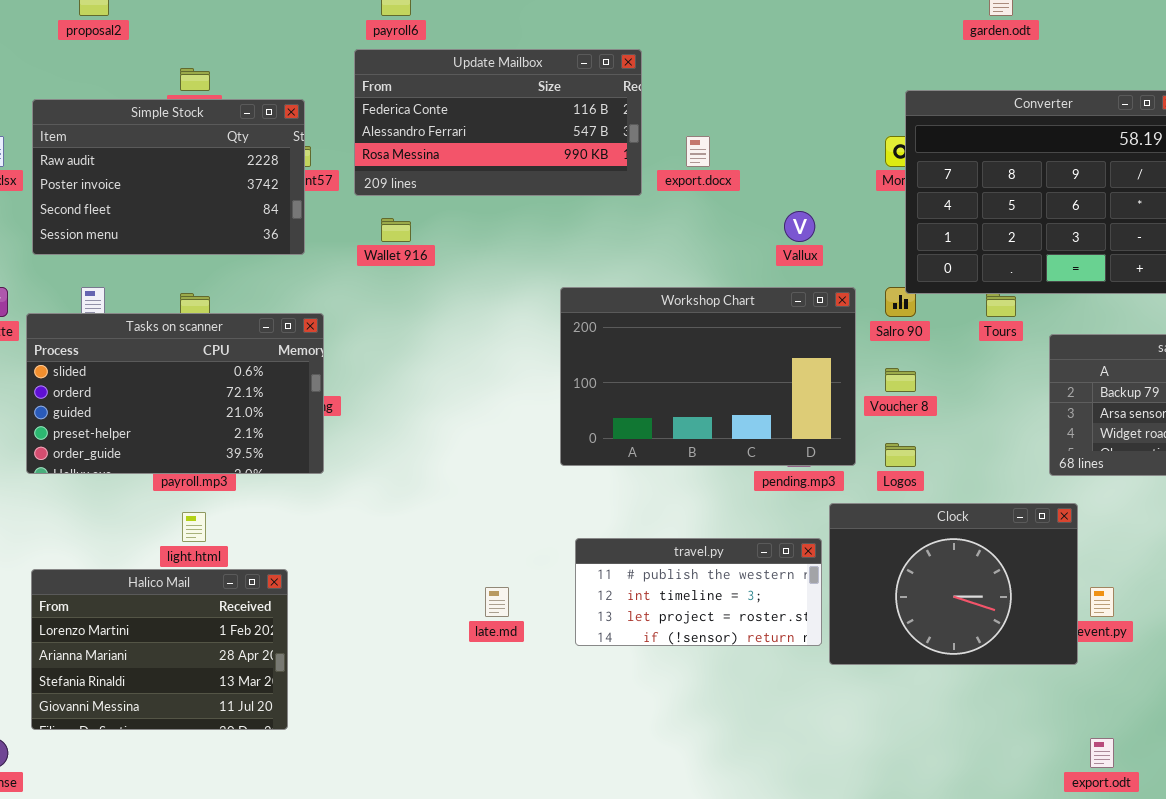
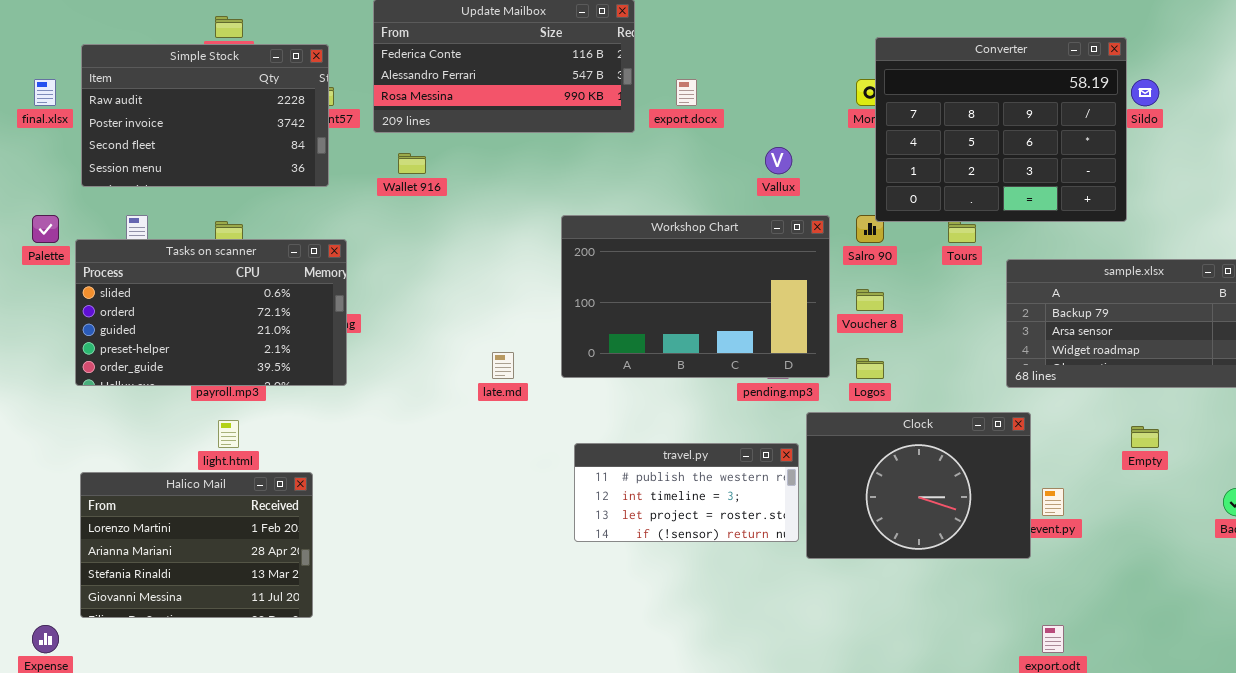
late.md: [485,587,509,617] -> [492,352,514,379], moved

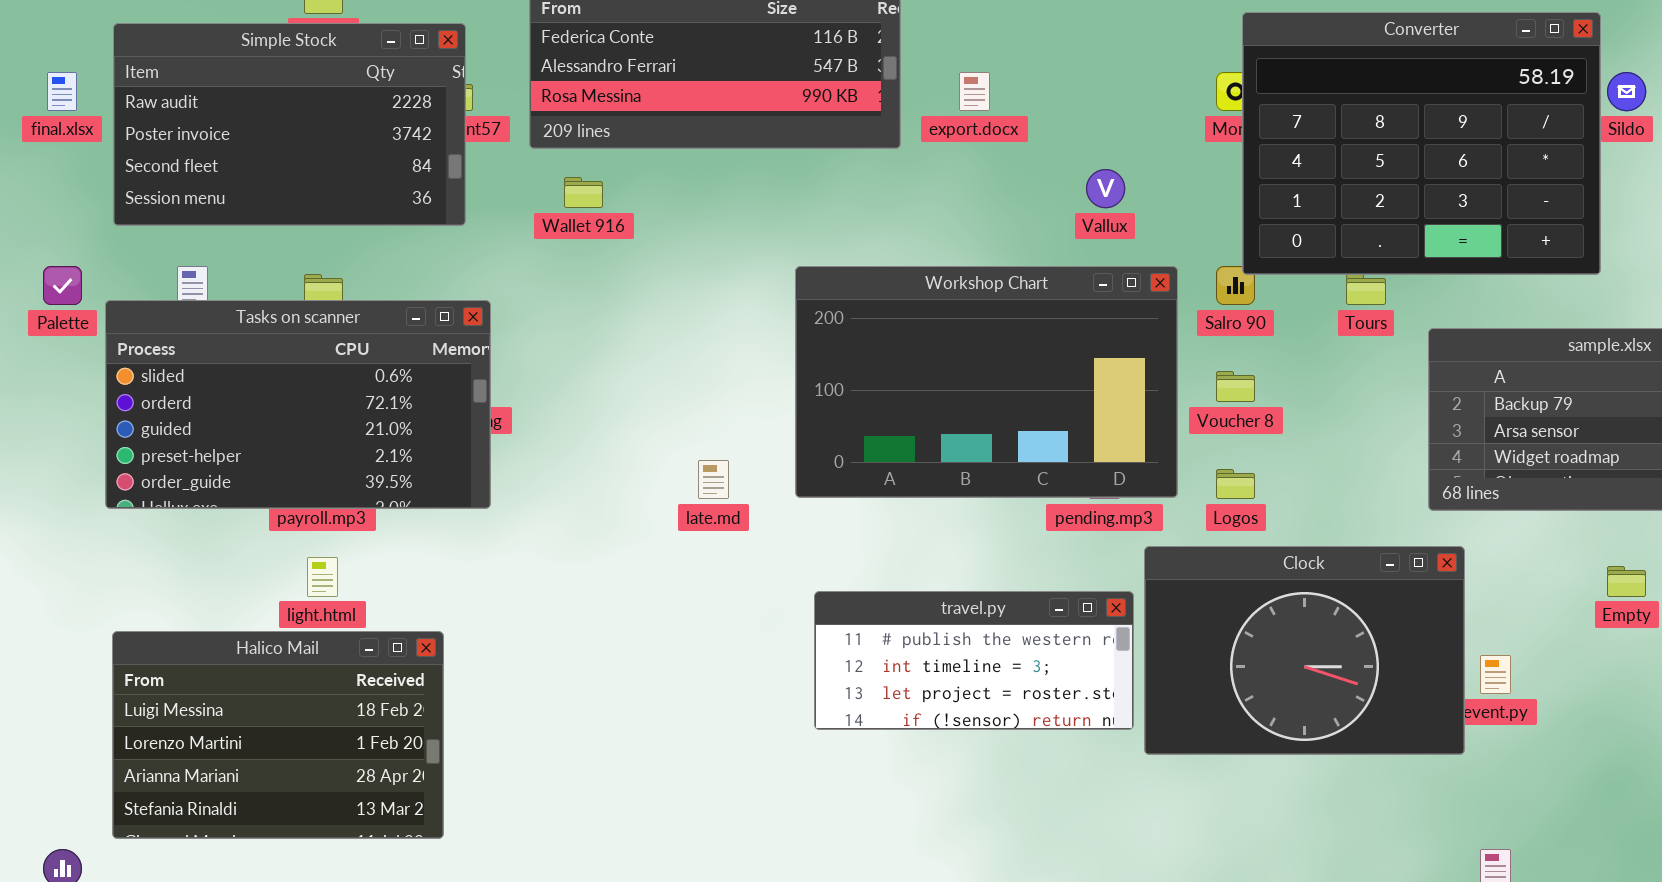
Halico Mail: [80,472,313,618] -> [112,631,444,839], scrolled up 1 row

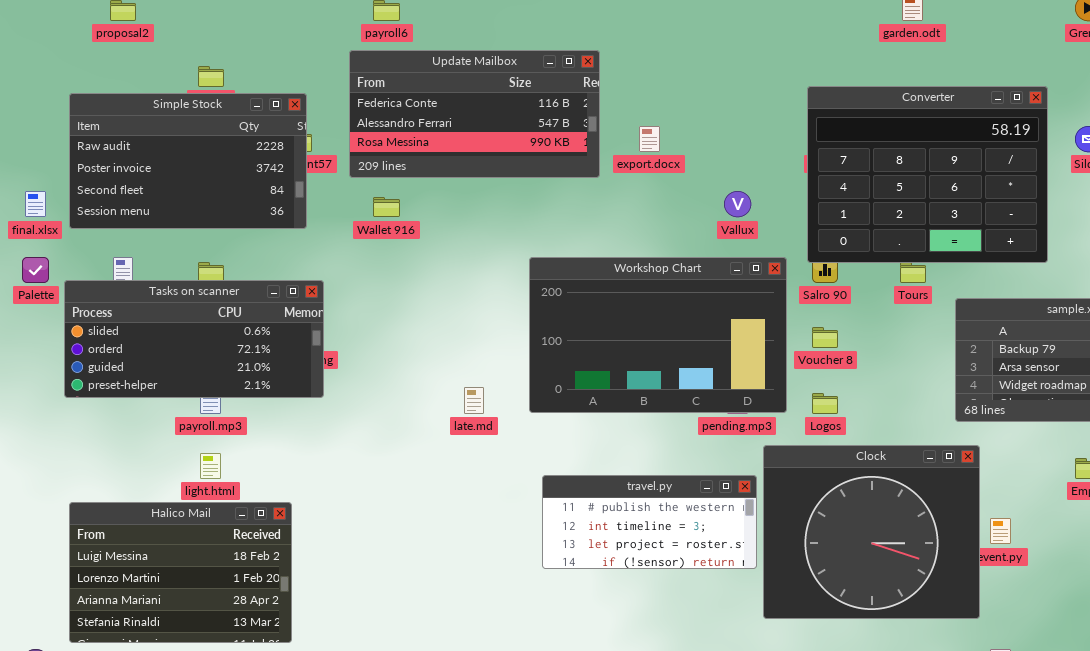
Converter: [1242,12,1601,275] -> [807,86,1048,263], moved
final.xlsx: [47,72,77,111] -> [25,191,46,217], moved
Tasks on scanner: [105,300,491,509] -> [64,280,324,398], resized
Clock: [1144,546,1465,755] -> [763,445,980,619], resized

